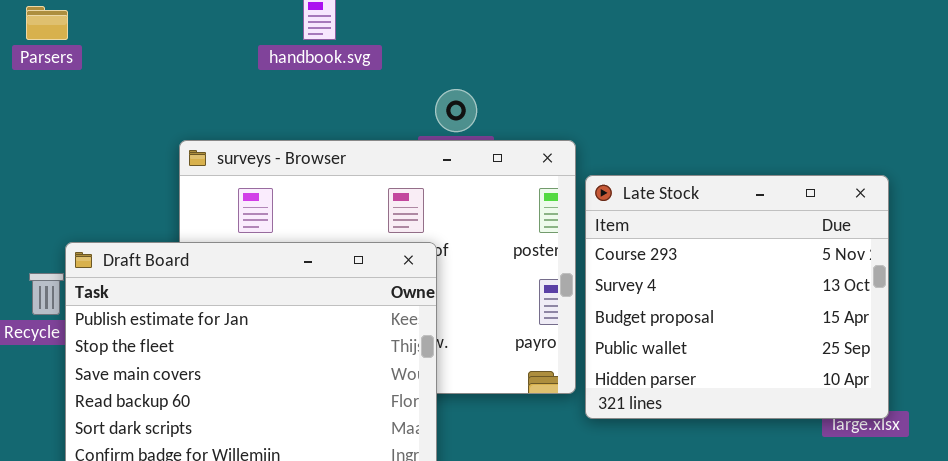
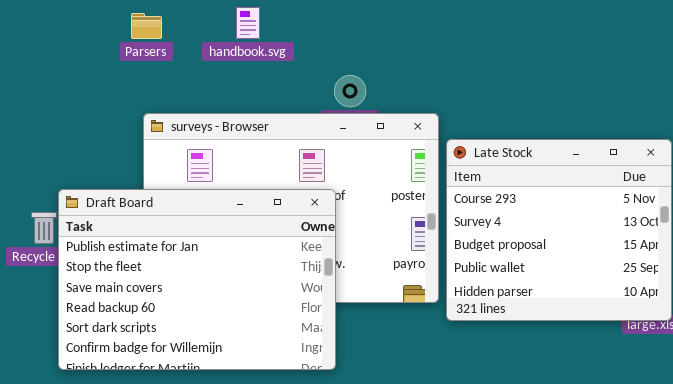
Parsers: [26,6,68,40] -> [131,13,162,39], moved

